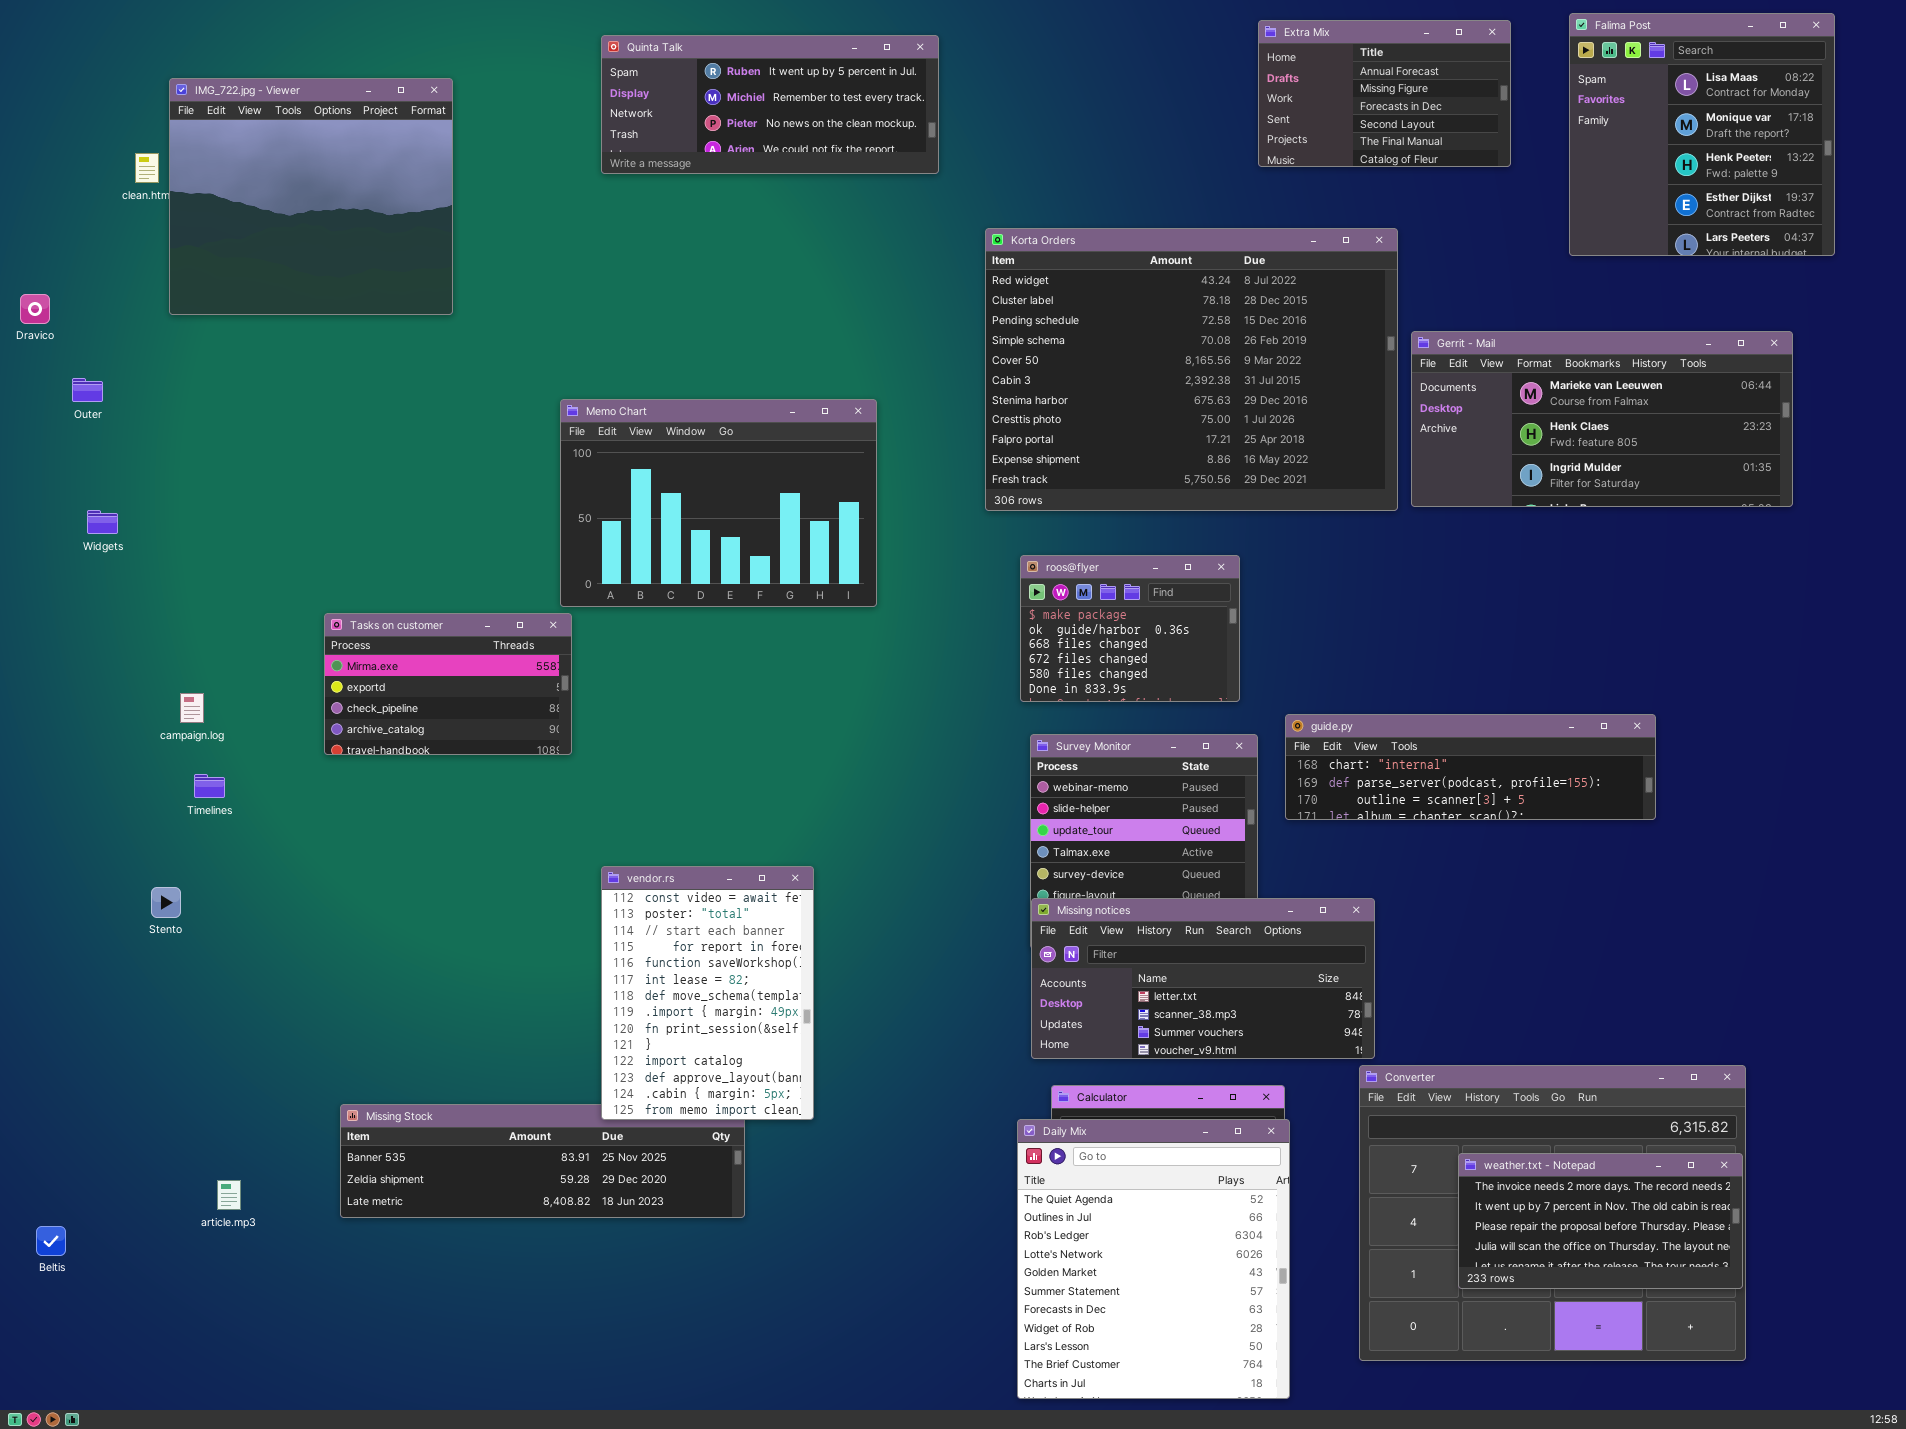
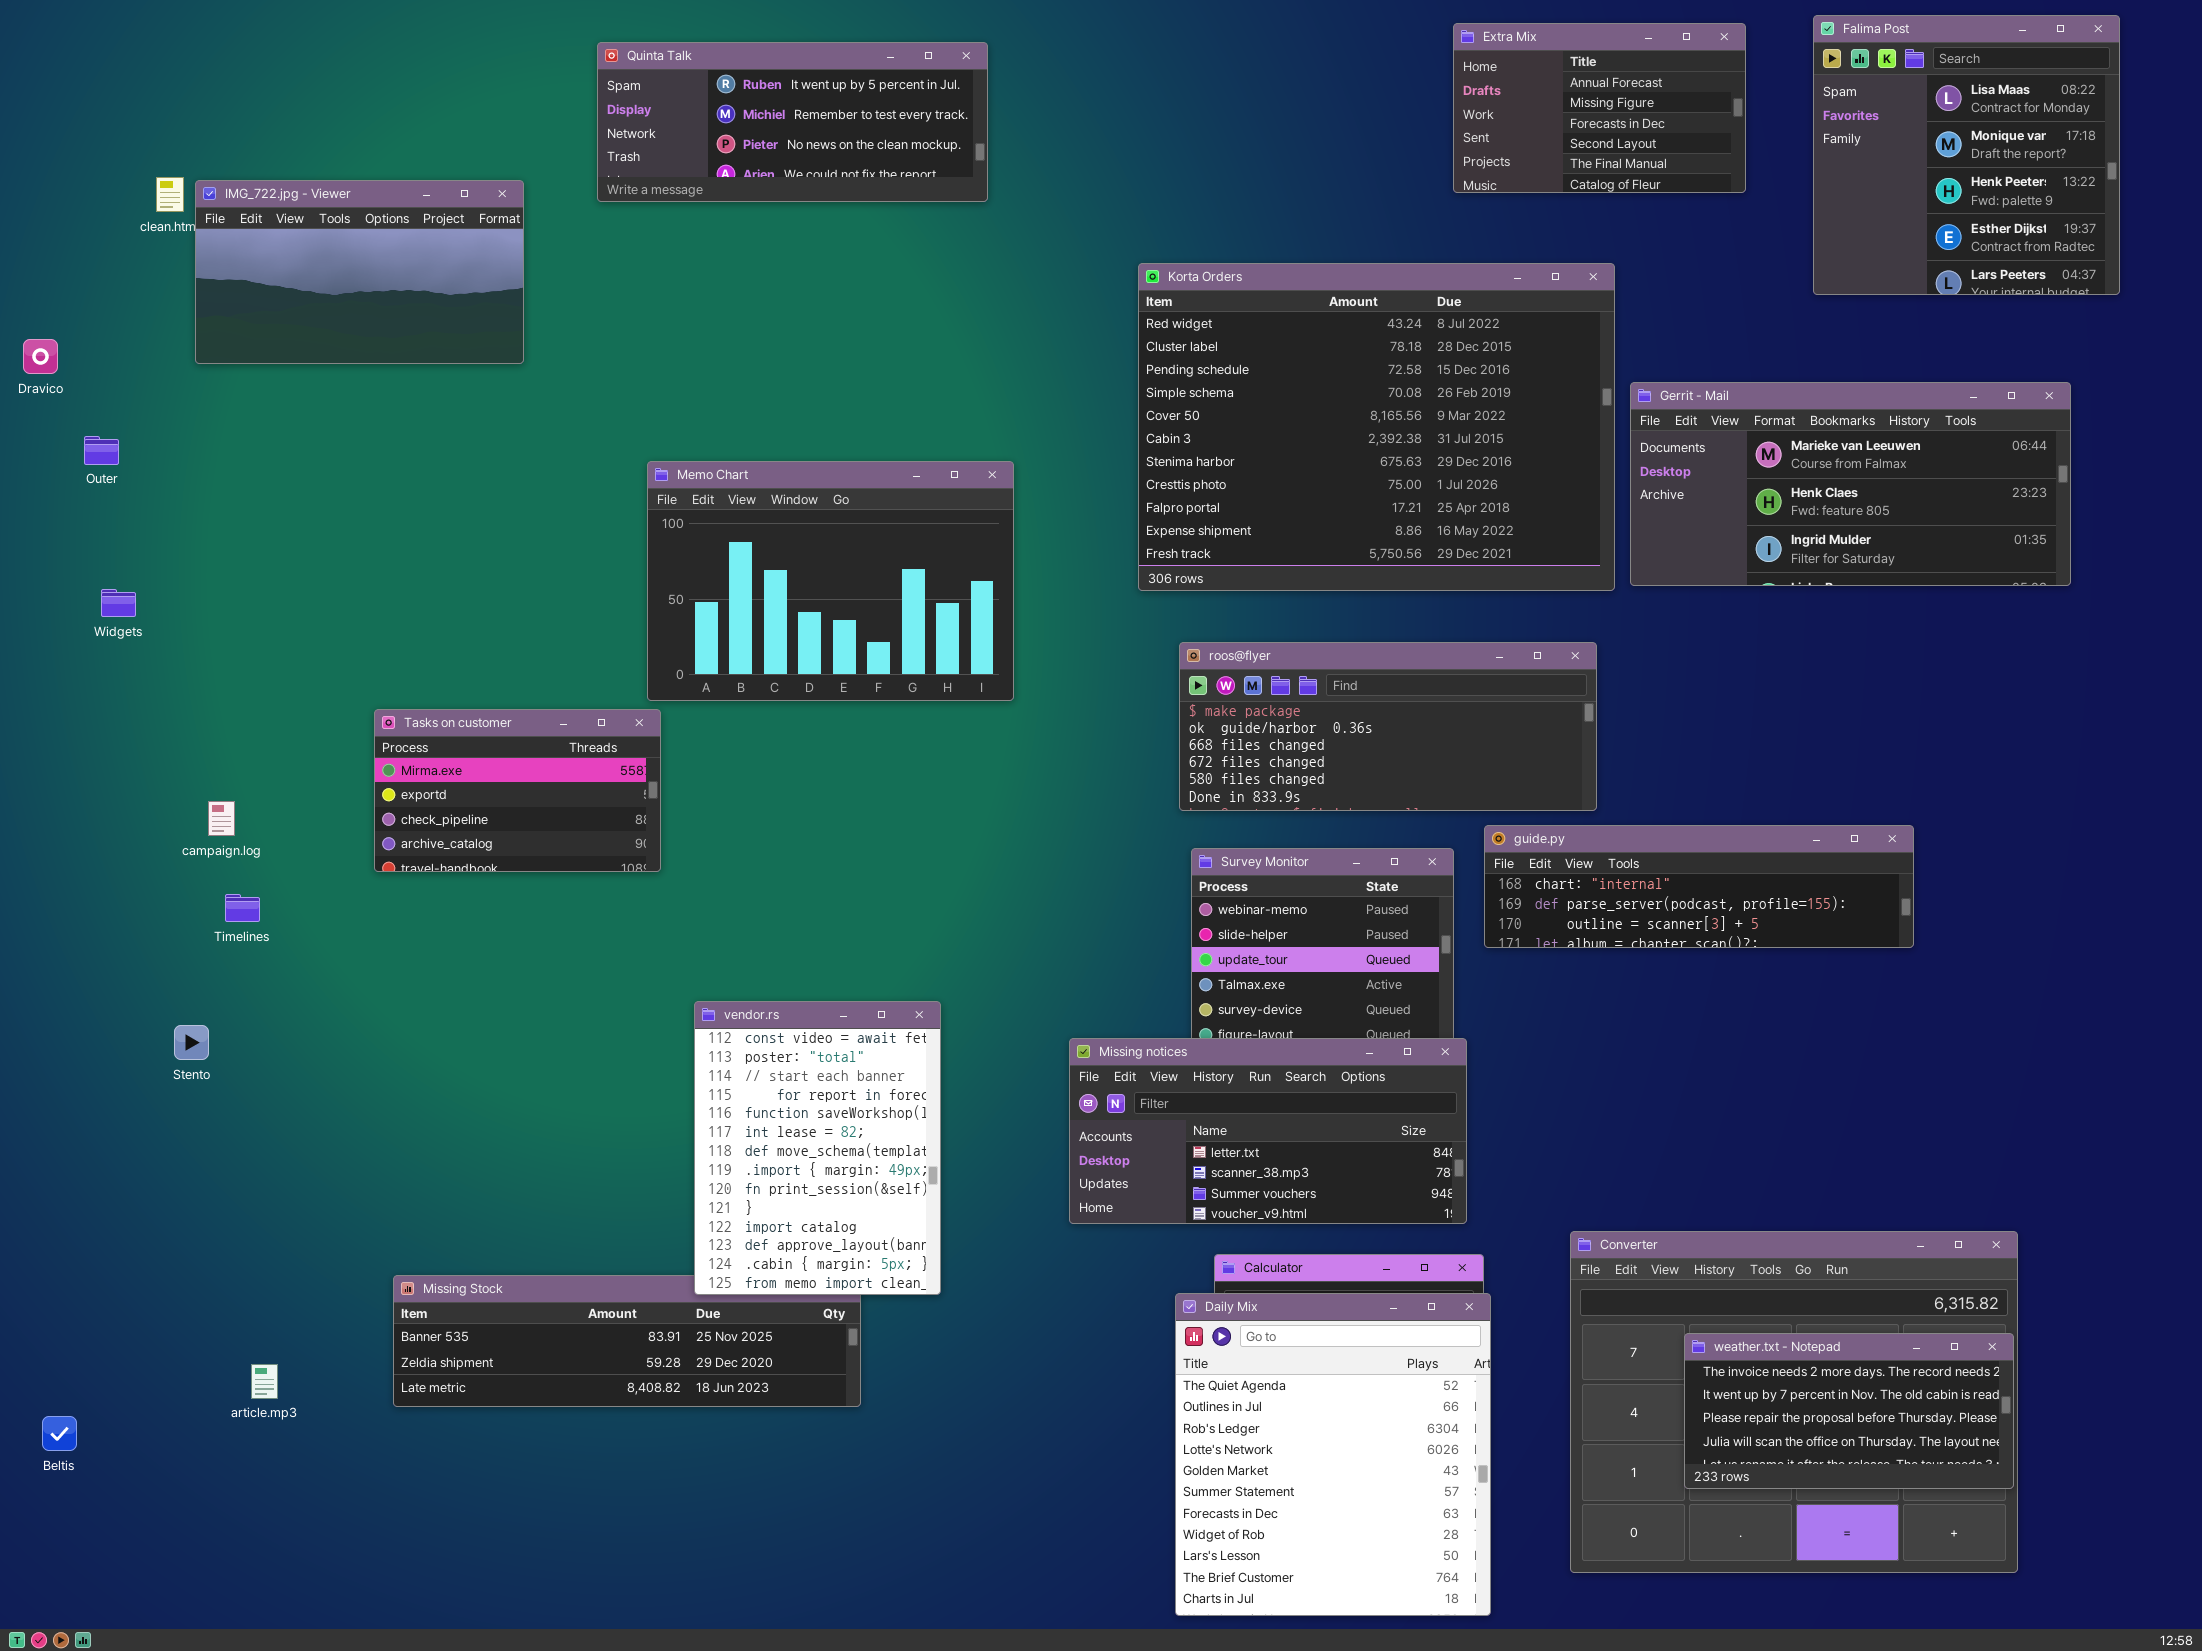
Quinta Talk: [601,35,939,174] -> [597,42,988,202], moved
IMG_722.jpg - Viewer: [169,78,453,315] -> [195,180,524,364], resized
roos@flyer: [1020,555,1240,702] -> [1179,642,1597,811], resized
Missing notices: [1031,898,1375,1059] -> [1069,1038,1467,1224], moved

